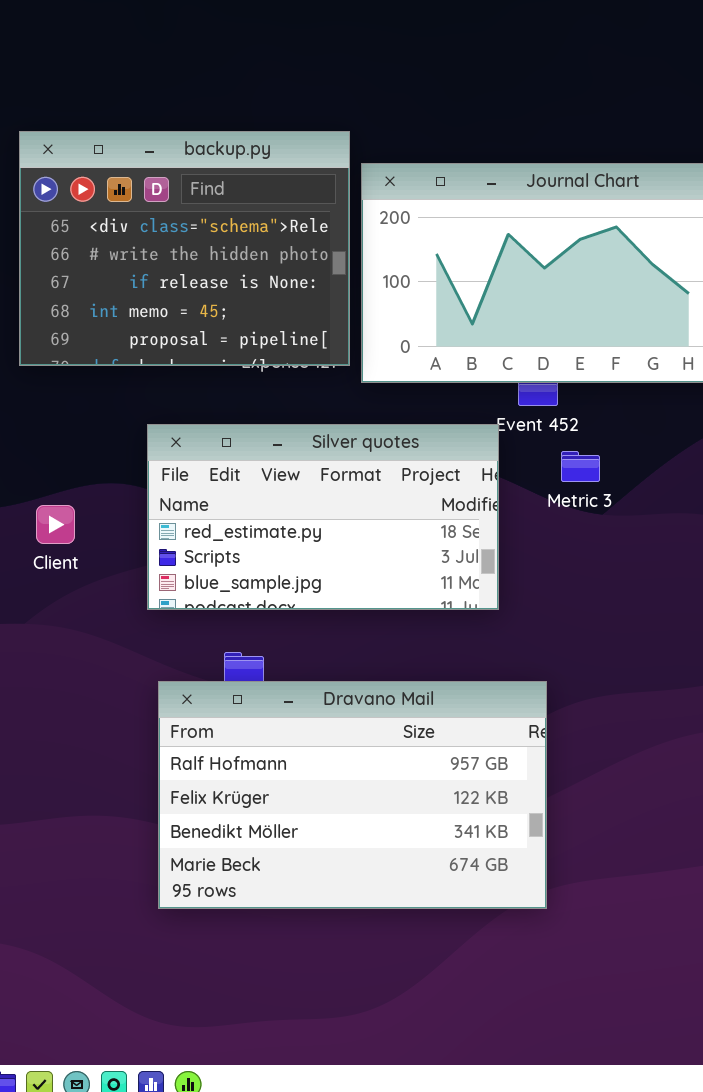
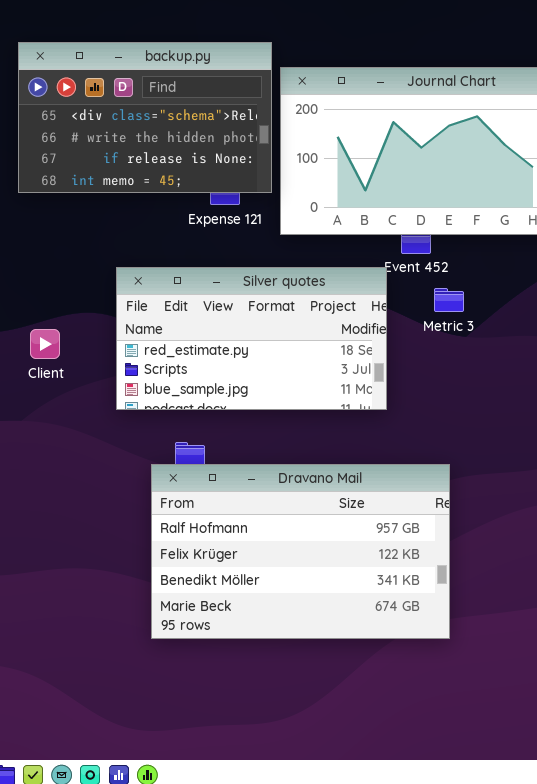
backup.py: [19,131,350,366] -> [18,42,272,193], resized
Dravano Mail: [158,681,547,909] -> [151,464,450,639], moved

